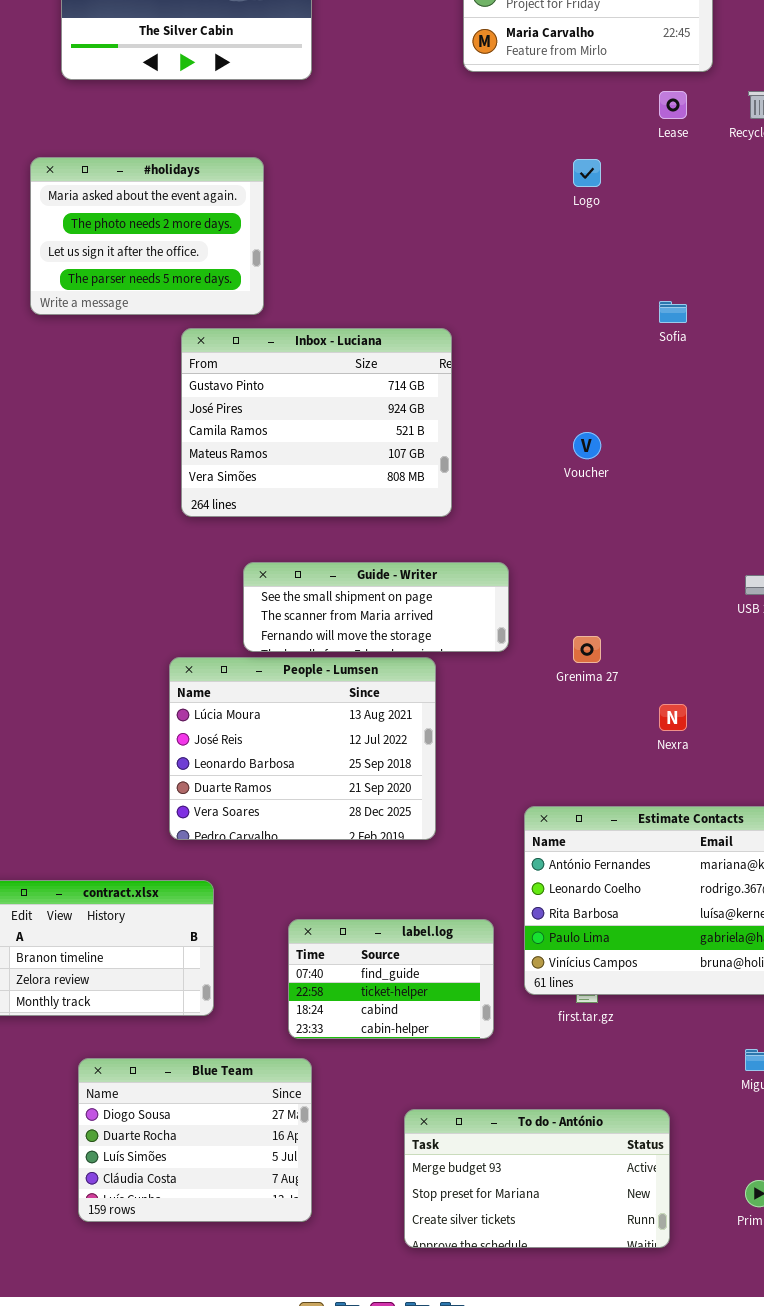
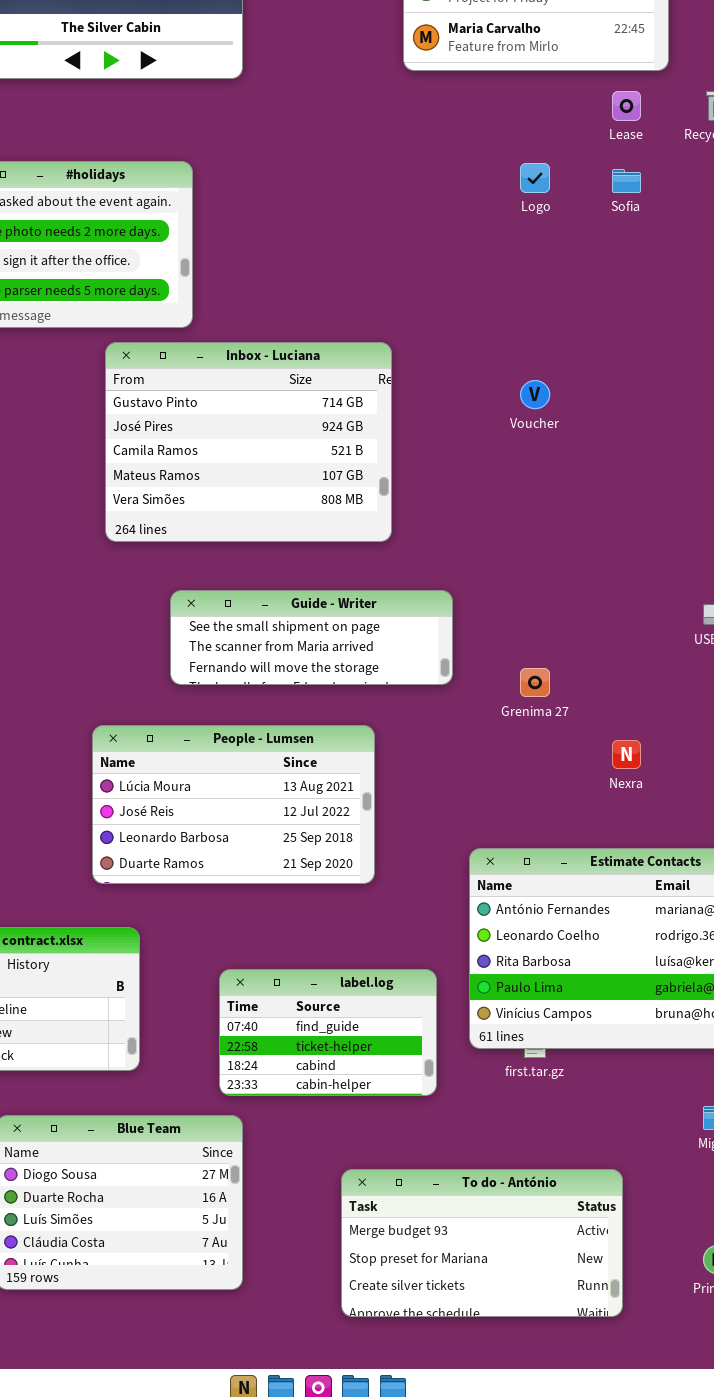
Sofia: [659,301,687,323] -> [612,169,641,193], moved
Voucher: [573,432,601,459] -> [520,380,550,409], moved
People - Lumsen: [169,657,436,840] -> [92,725,375,884], resized

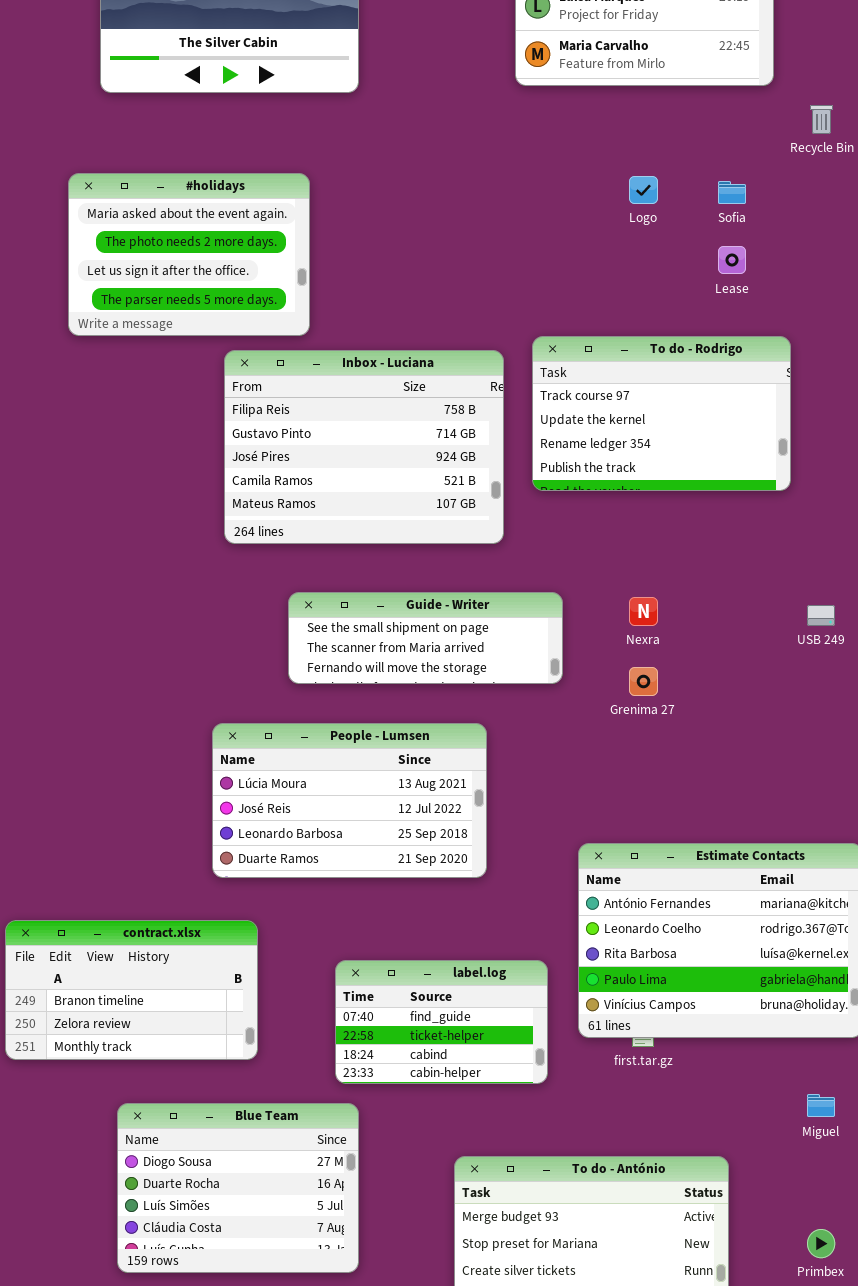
Lease: [612,91,641,121] -> [718,246,746,274], moved
To do - Rodrigo: none -> [532,336,791,491], opened
Inbox - Luciana: [105,342,392,542] -> [224,350,504,544], scrolled up 1 row
Nexra: [612,740,641,769] -> [629,597,658,626], moved

